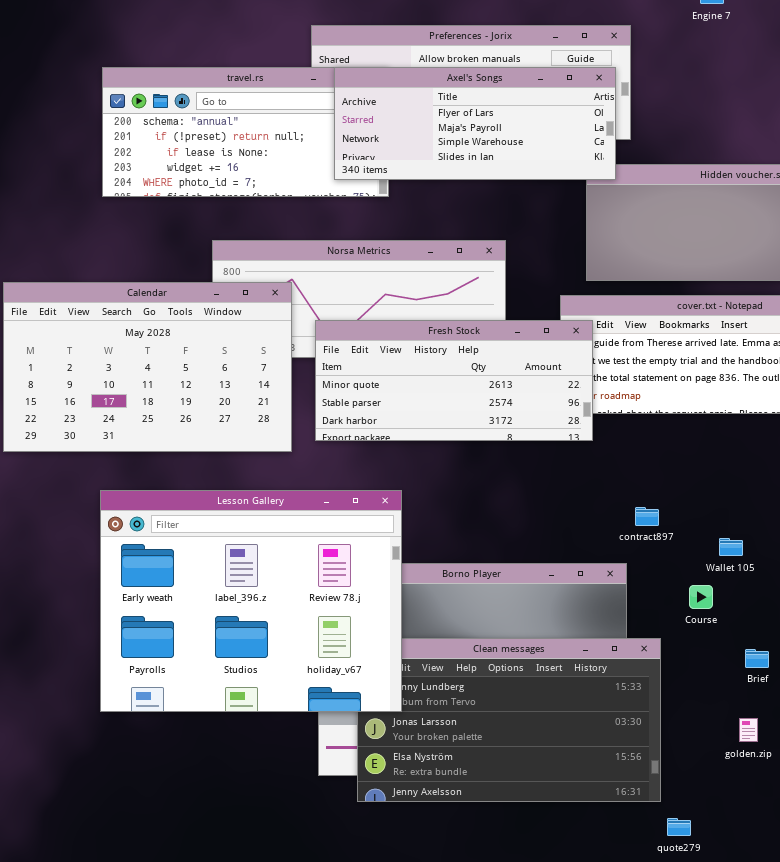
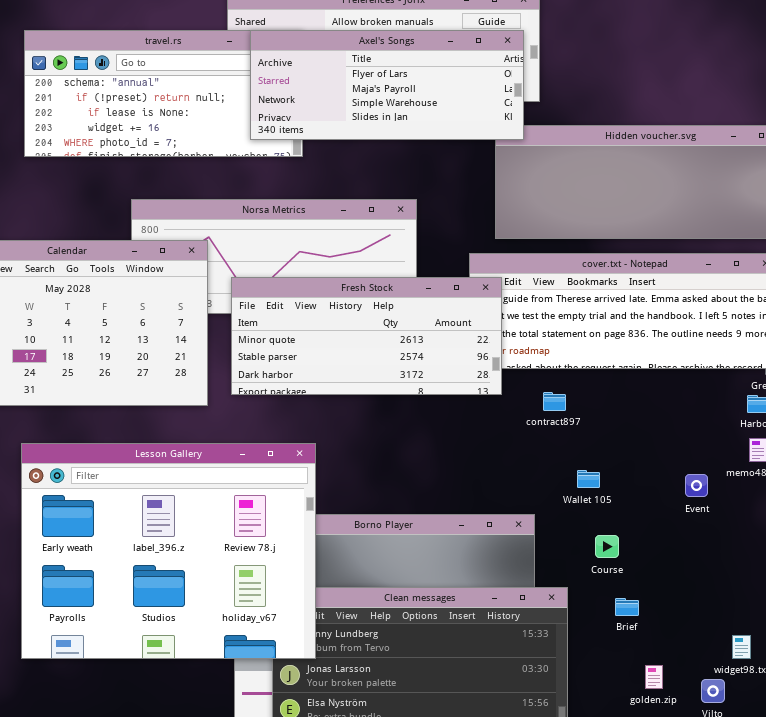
contract897: [635,507,659,526] -> [543,392,566,411], moved
Wallet 105: [719,538,743,556] -> [577,470,600,488], moved
Brief: [745,649,769,668] -> [615,598,639,616], moved

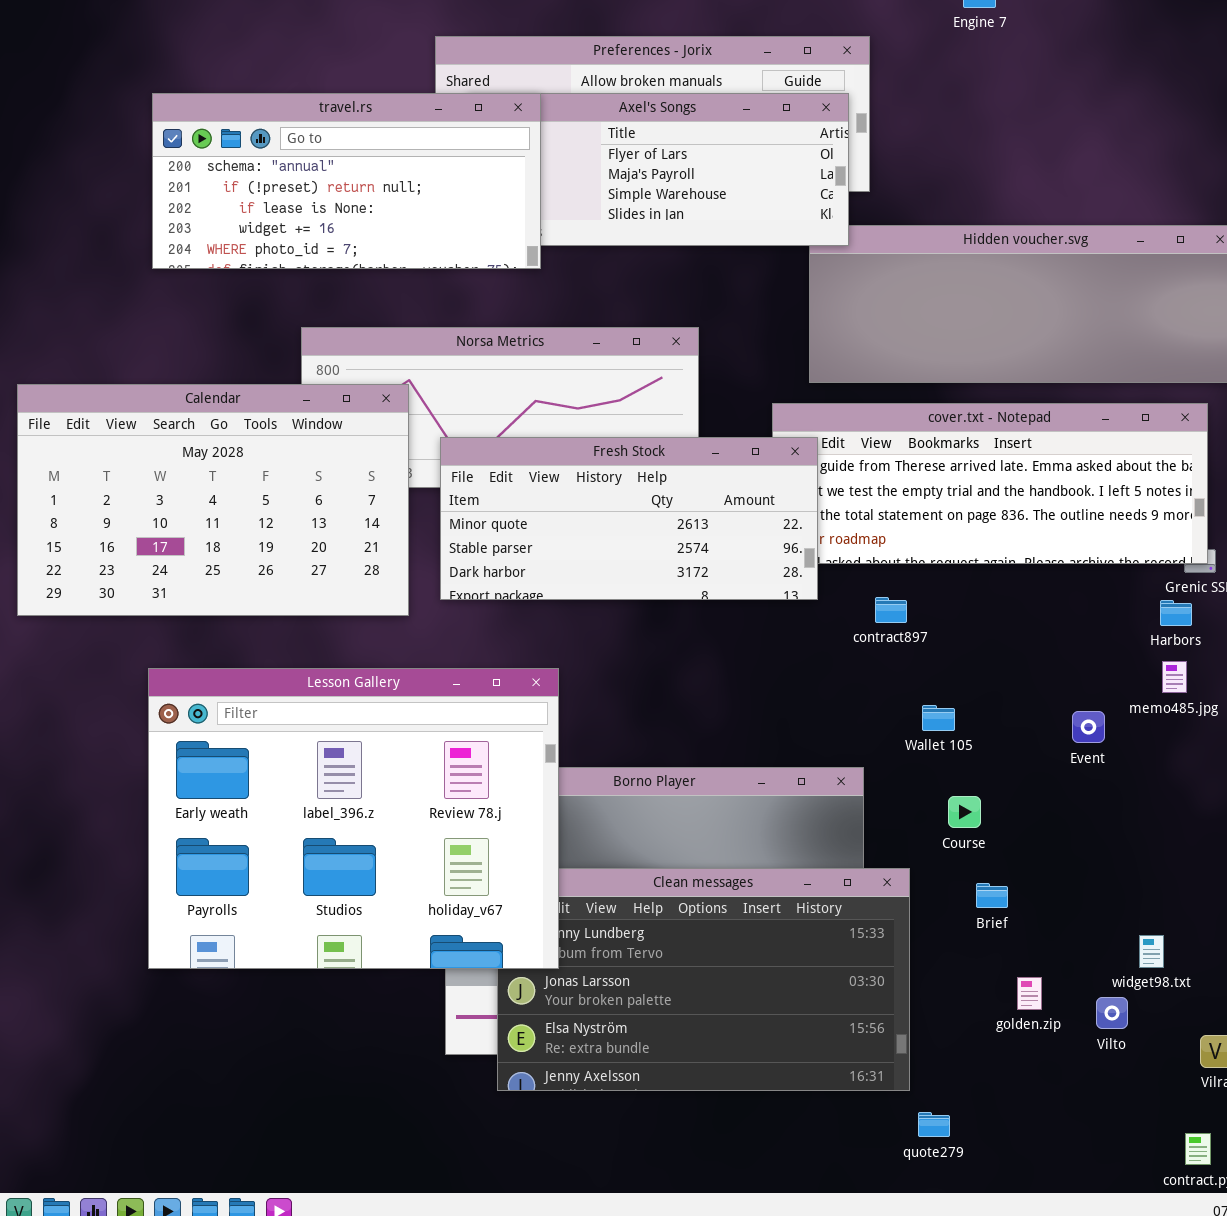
travel.rs: [24,30,303,157] -> [152,93,541,269], raised

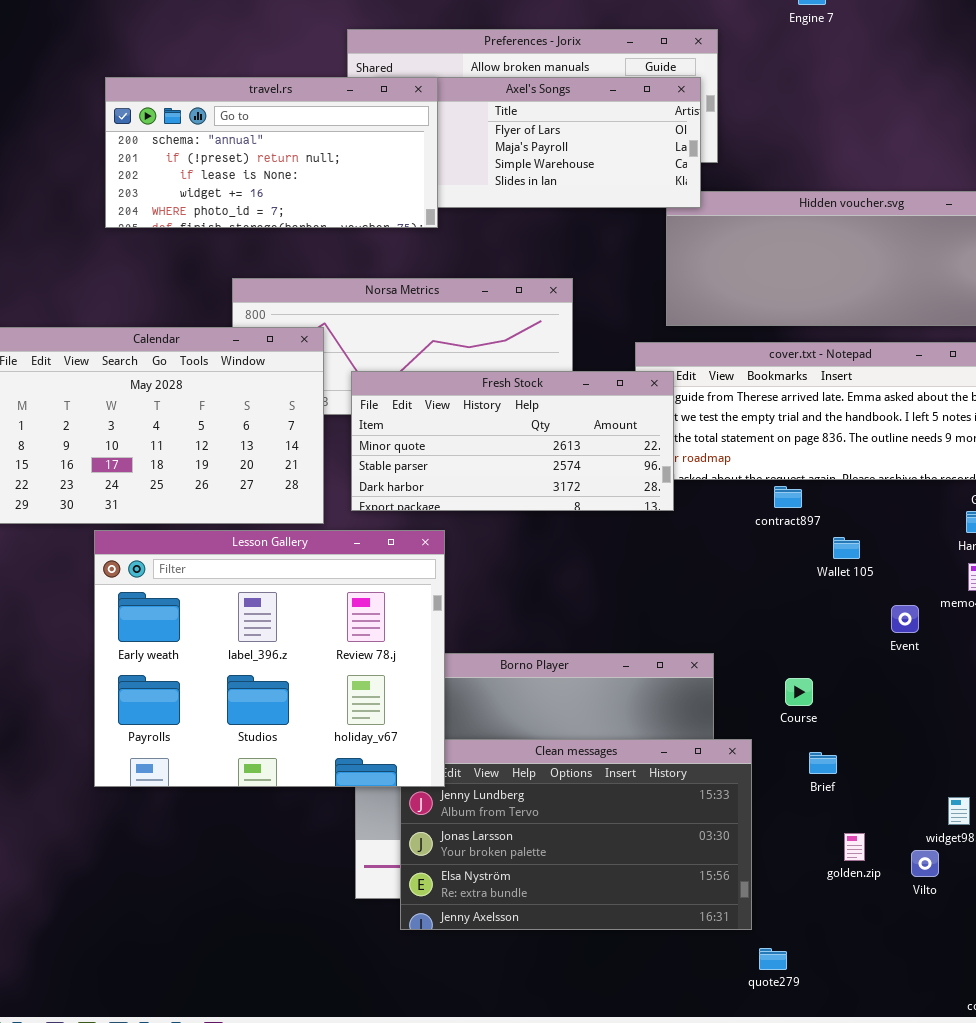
contract897: [875,597,907,623] -> [774,486,802,508], moved
Lesson Gallery: [148,668,559,969] -> [94,530,445,787], moved
Wallet 105: [922,705,955,731] -> [833,537,860,559], moved

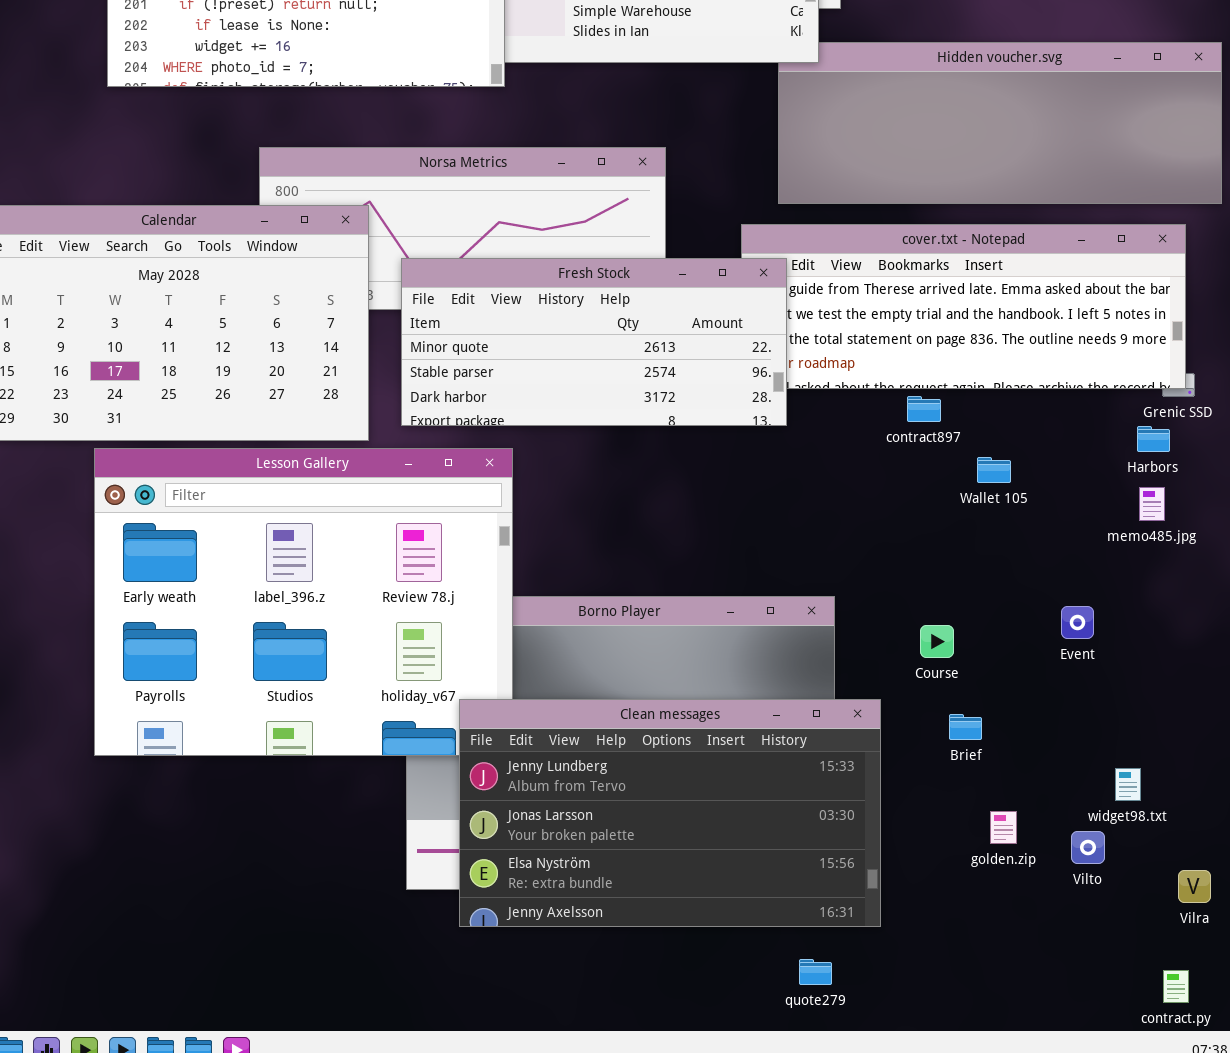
Event: [891,605,919,633] -> [1061,606,1094,639], moved
Clean messages: [400,739,752,930] -> [459,699,881,927], raised
quote279: [759,948,787,970] -> [799,959,832,985], moved

